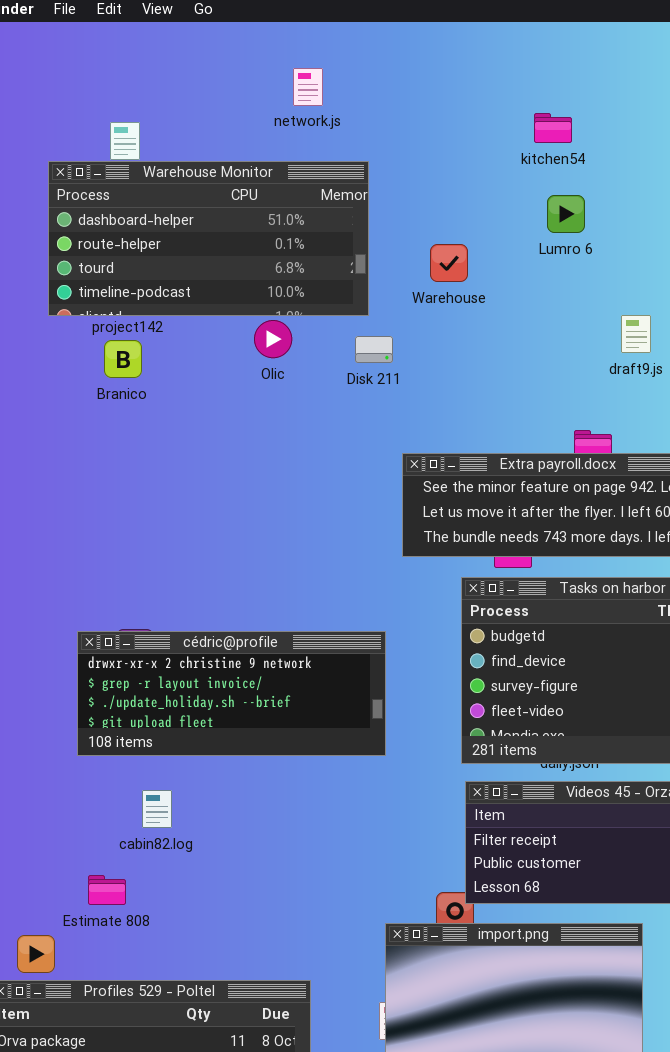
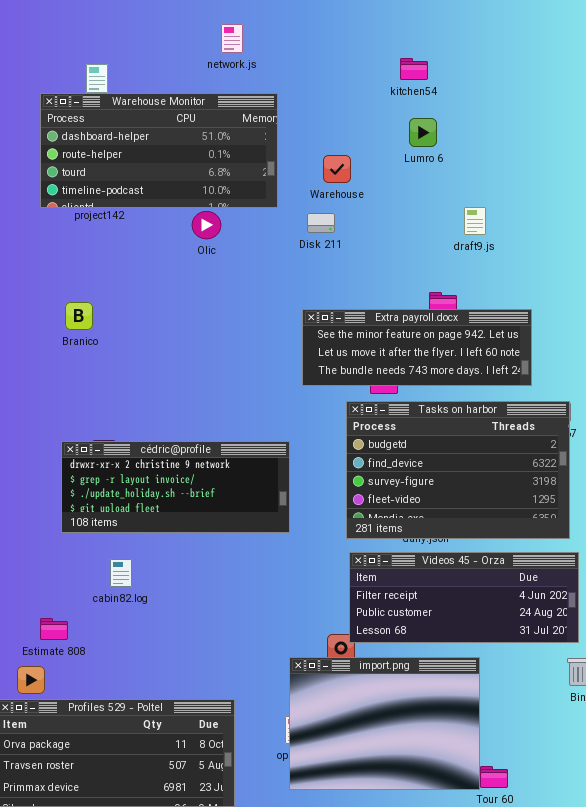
Disk 211: [355,336,393,363] -> [307,213,335,233], moved
Branico: [104,340,142,378] -> [65,302,93,330], moved
Estimate 808: [88,875,126,905] -> [40,618,68,640], moved

